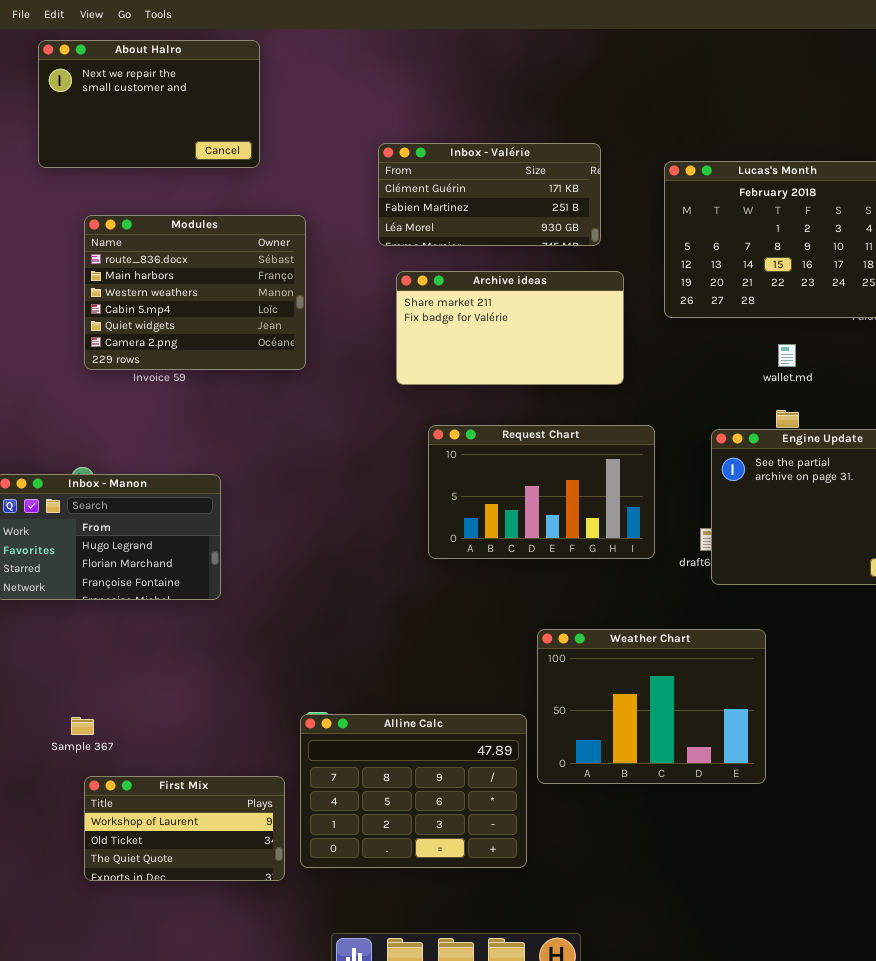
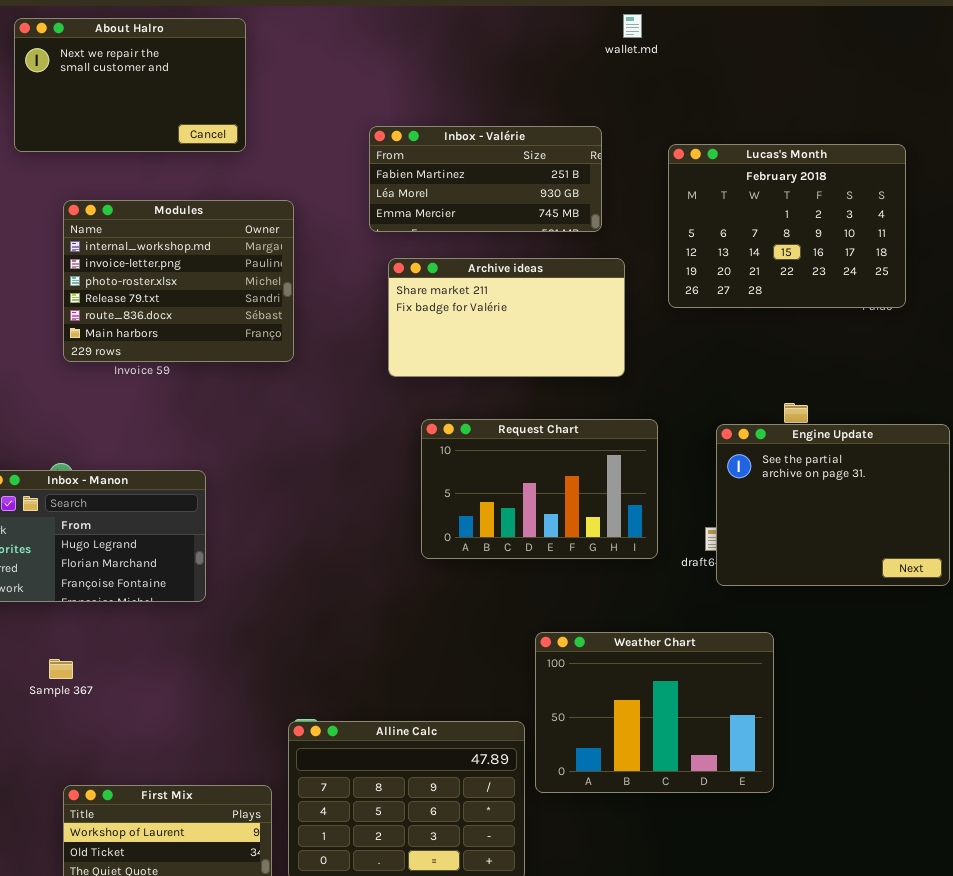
Inbox - Valérie: [378,143,601,246] -> [369,126,602,232], scrolled down 1 row
Modules: [84,215,306,370] -> [63,200,294,362], scrolled up 4 rows
wallet.md: [778,344,796,367] -> [623,14,642,38], moved
Sample 367: [71,717,94,735] -> [49,659,73,679], moved

